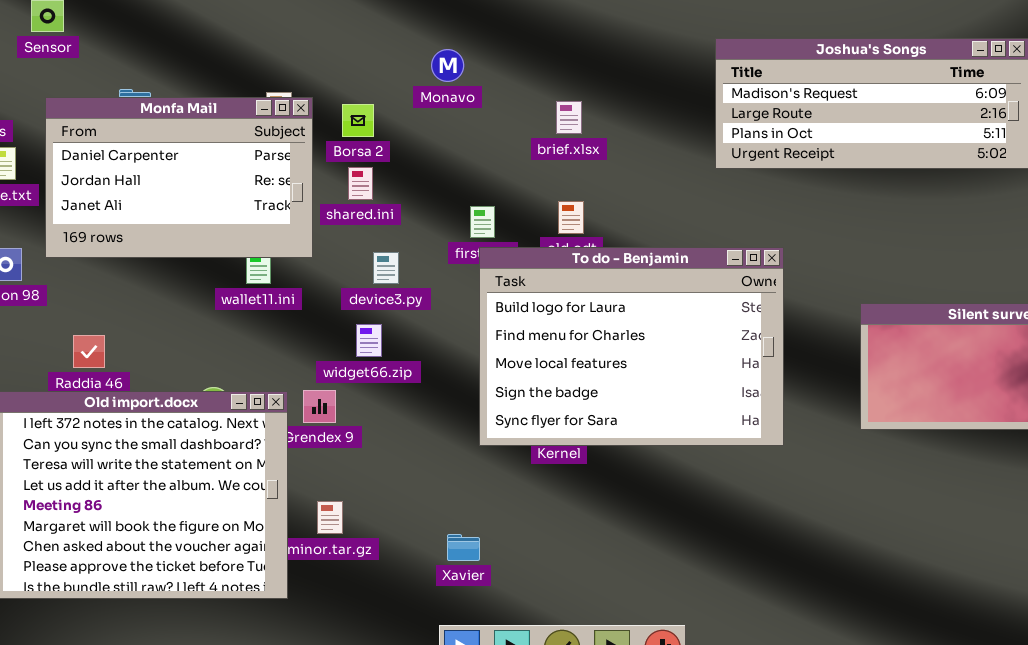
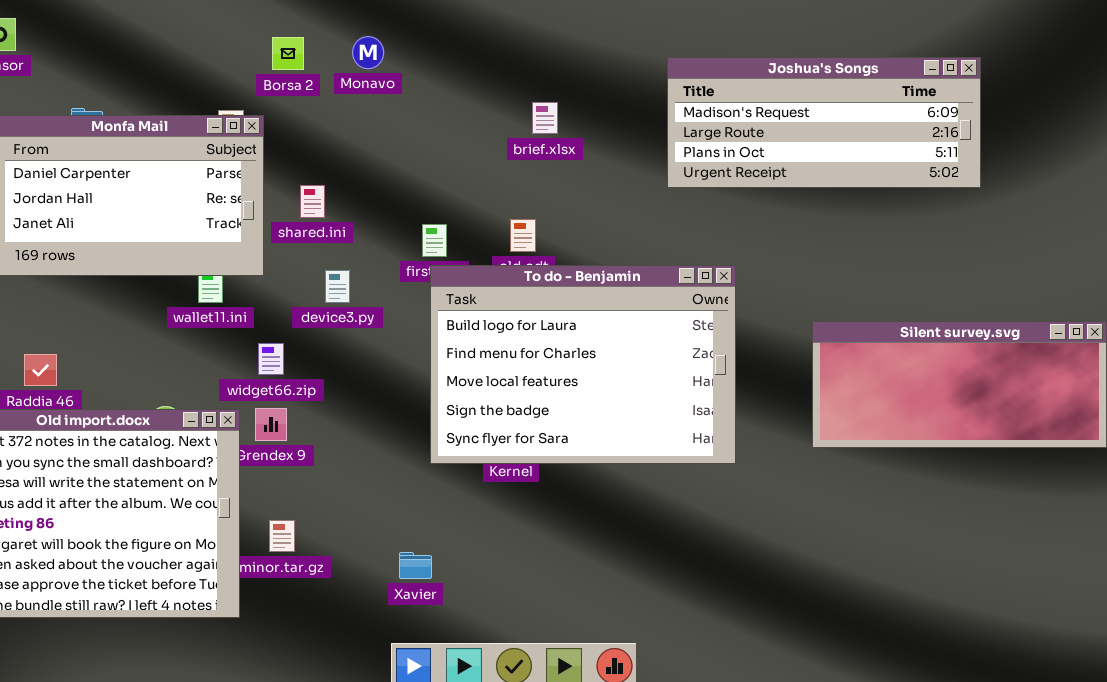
Monavo: [431,49,464,82] -> [352,36,384,69], moved
brief.xlsx: [556,101,582,134] -> [532,102,558,134], moved
Borsa 2: [342,104,374,137] -> [272,37,304,70], moved
widget66.zip: [356,324,382,357] -> [258,343,284,375], moved

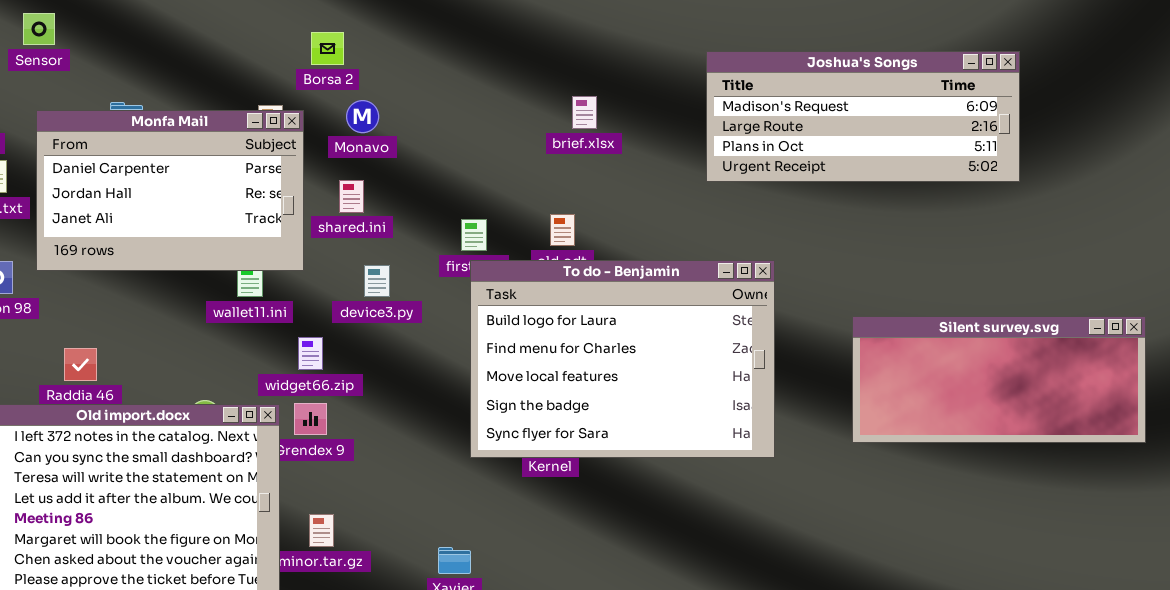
Monavo: [352,36,384,69] -> [346,100,379,133], moved

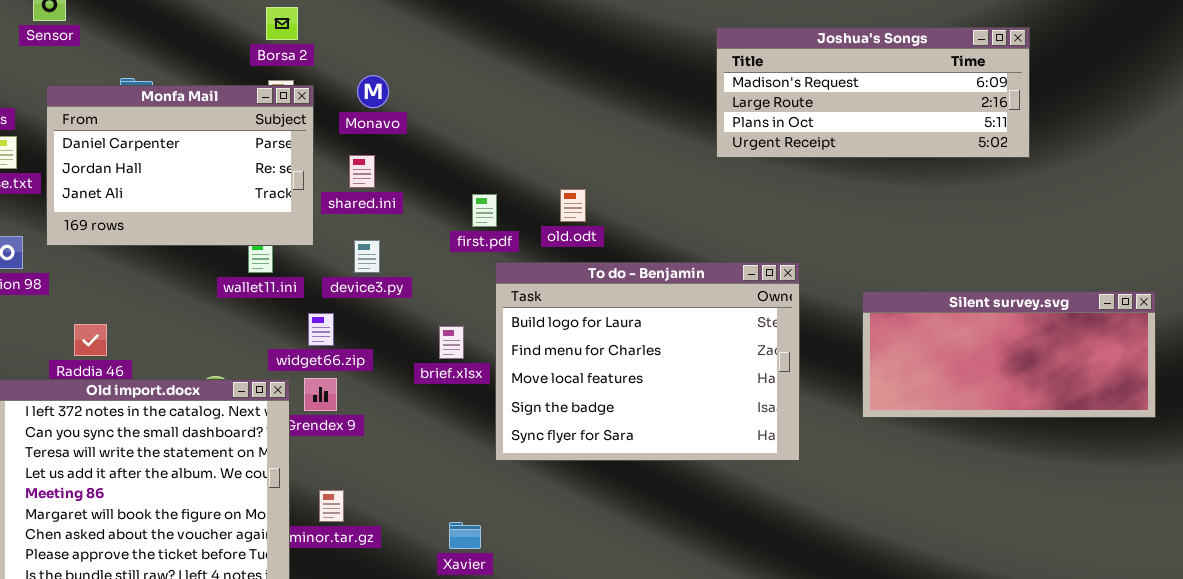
Borsa 2: [311,32,344,65] -> [266,7,298,40], moved
brief.xlsx: [572,96,597,129] -> [439,326,464,359], moved
To do - Benjamin: [470,260,775,458] -> [495,262,800,461], moved
device3.py: [364,265,390,297] -> [354,240,380,273], moved

